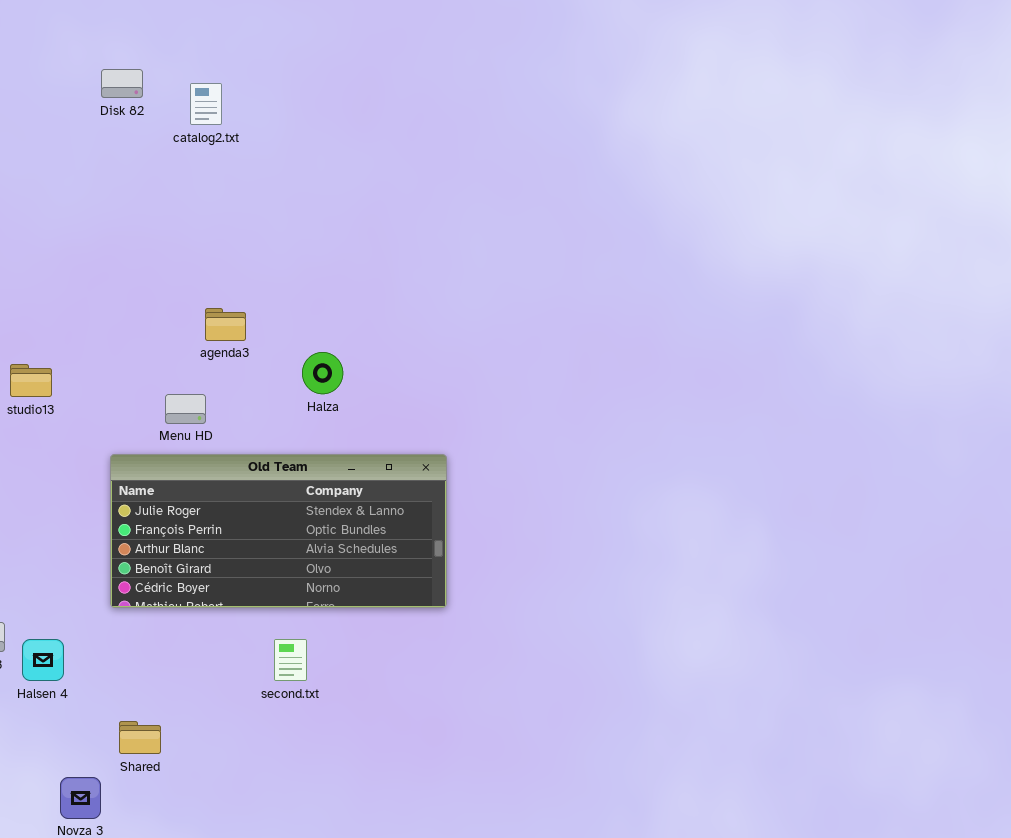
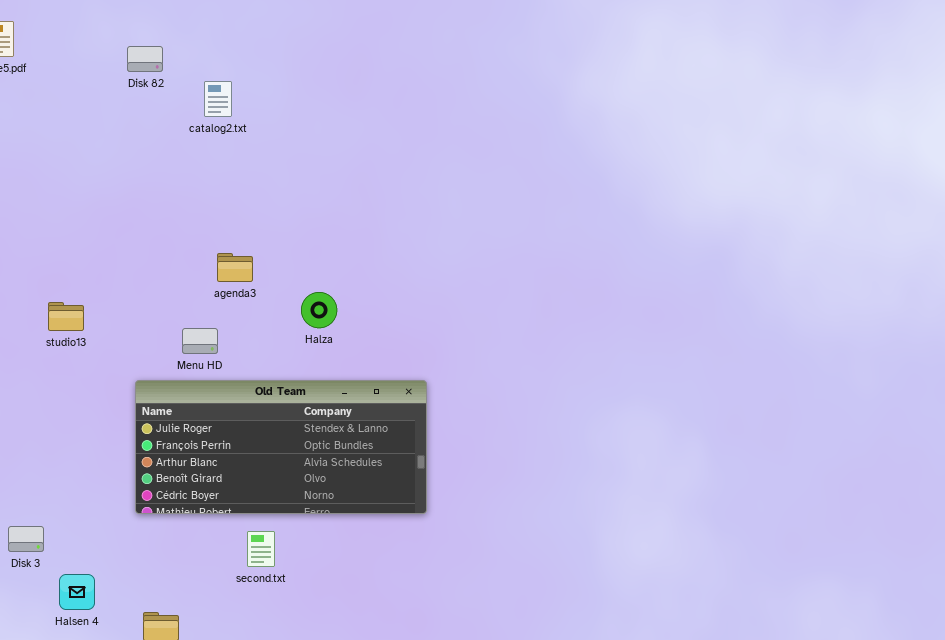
catalog2.txt: [190,83,222,125] -> [204,81,232,117], moved
Halsen 4: [22,639,64,681] -> [59,574,95,610], moved
second.txt: [274,639,307,681] -> [247,531,275,567], moved

